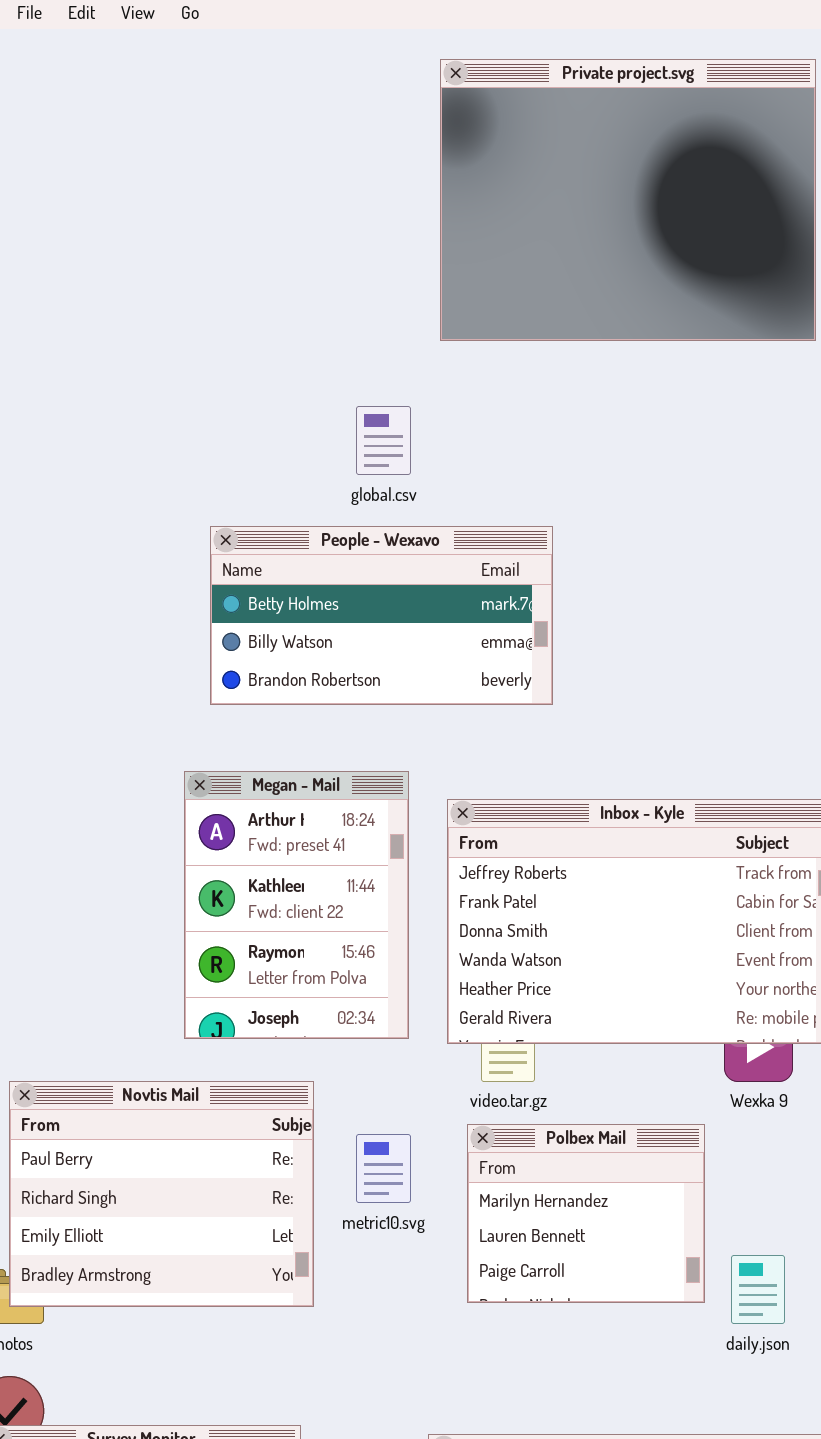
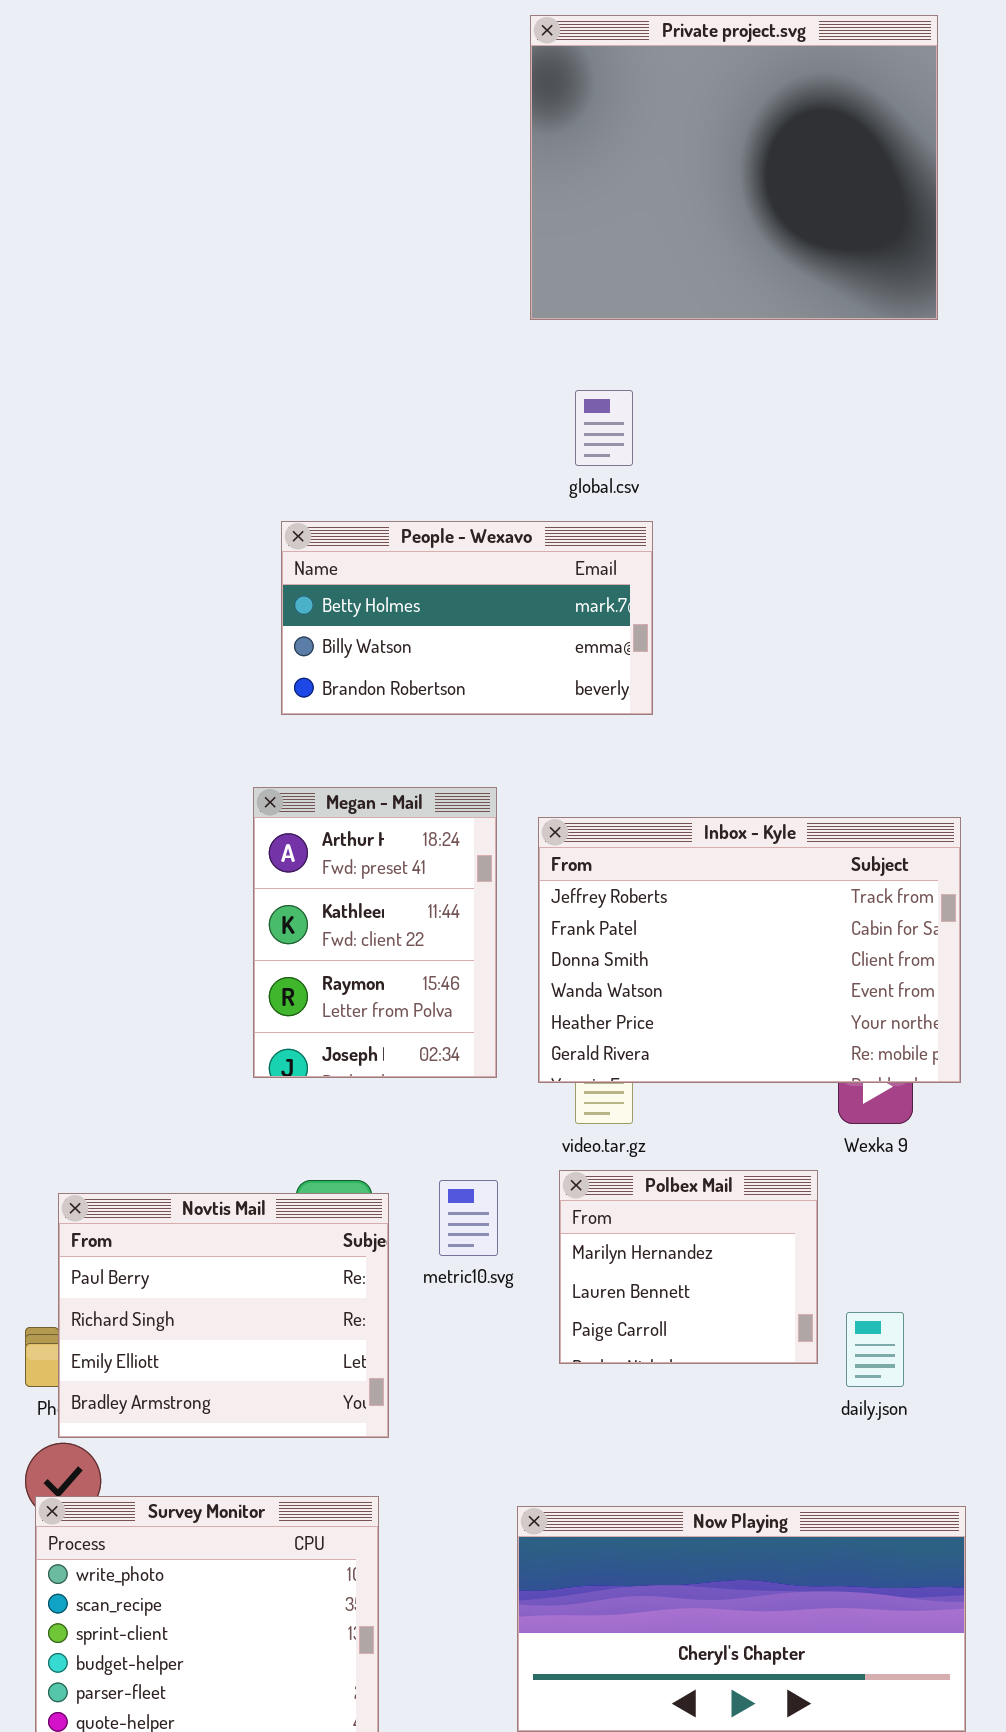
global.csv: [356,406,411,475] -> [575,390,633,466], moved
Novtis Mail: [9,1081,314,1307] -> [58,1193,389,1438], moved

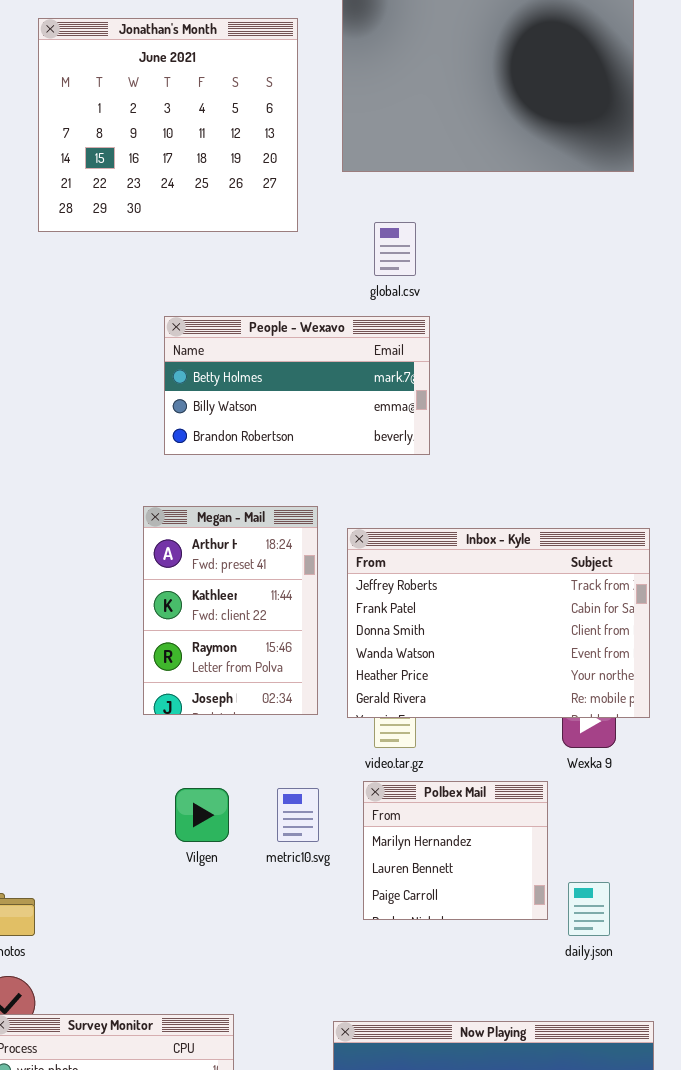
Jonathan's Month: none -> [38,18,298,232], opened
Novtis Mail: [58,1193,389,1438] -> none, closed

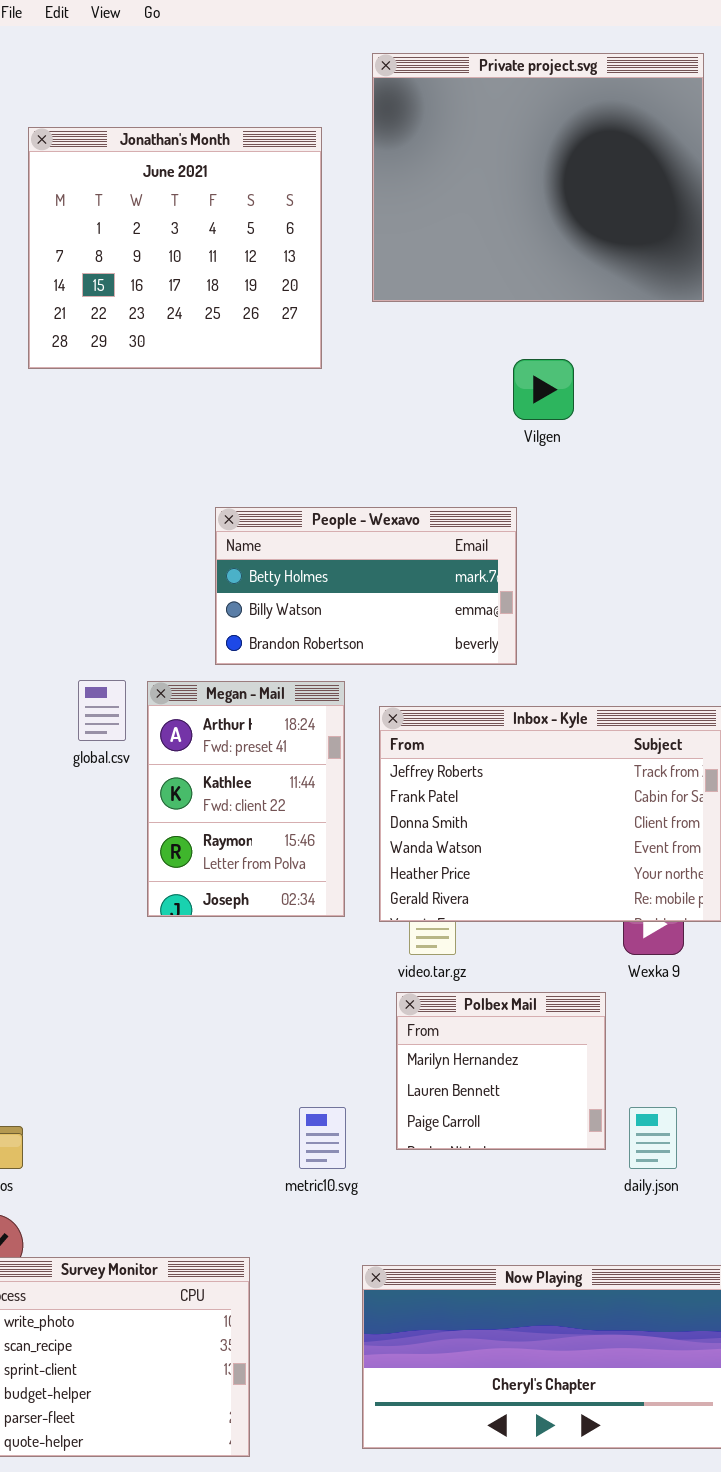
global.csv: [374,222,416,276] -> [78,680,126,741], moved
People - Wexavo: [164,316,430,455] -> [215,507,517,665], moved
Vilgen: [175,788,229,842] -> [513,359,574,420], moved
metric10.svg: [277,788,319,842] -> [299,1107,346,1169], moved

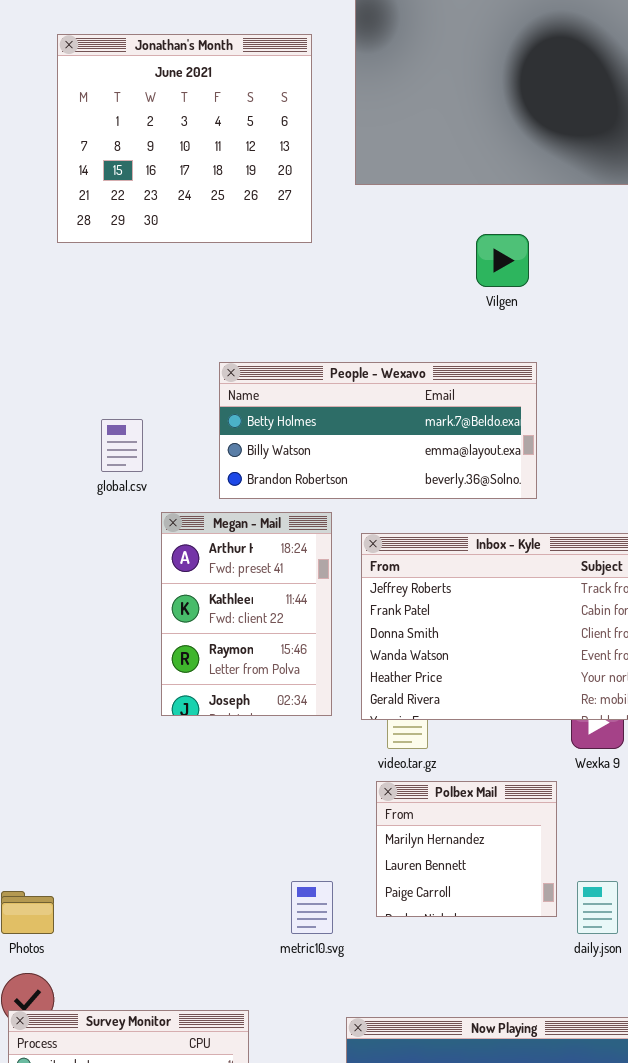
People - Wexavo: [215,507,517,665] -> [219,362,537,499], resized
global.csv: [78,680,126,741] -> [101,419,143,472], moved

